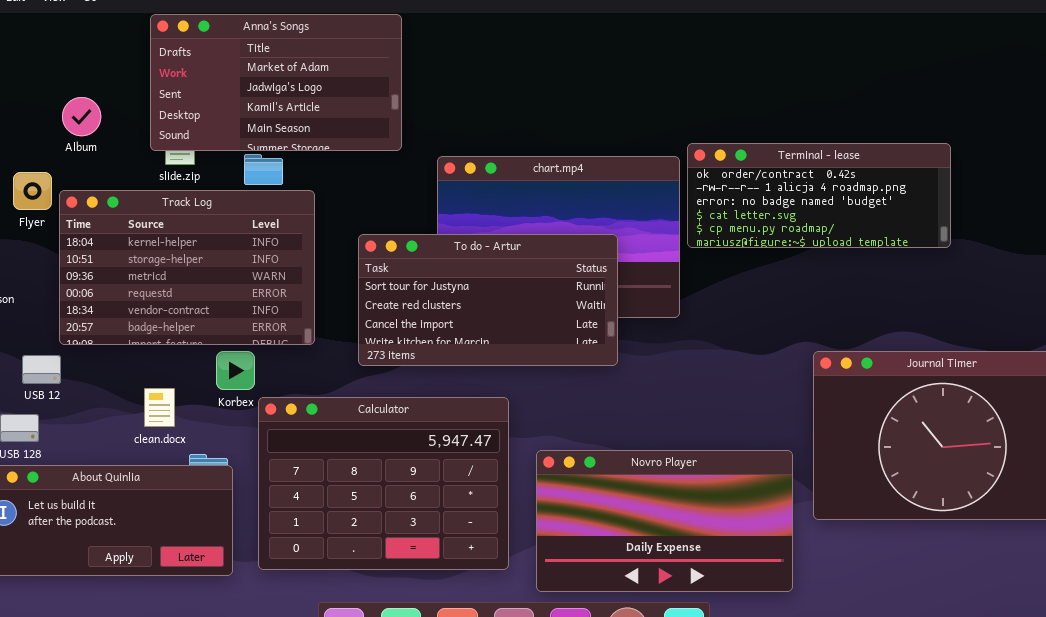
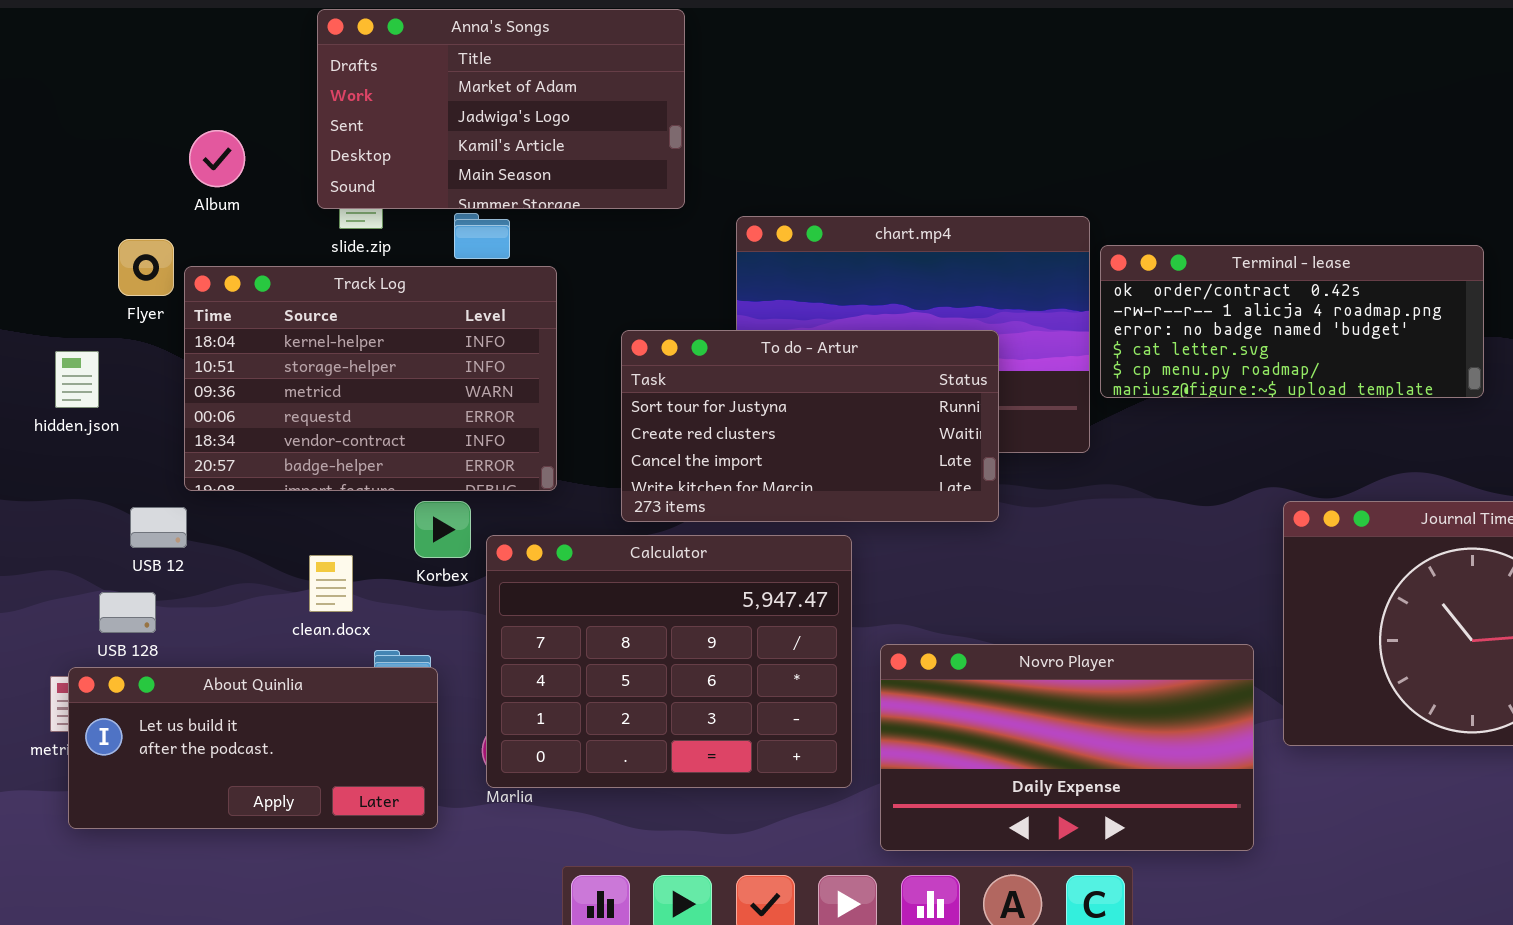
Terminal - lease: [687,143,951,248] -> [1100,245,1484,398], moved
Calculator: [258,397,509,570] -> [486,535,852,788], moved

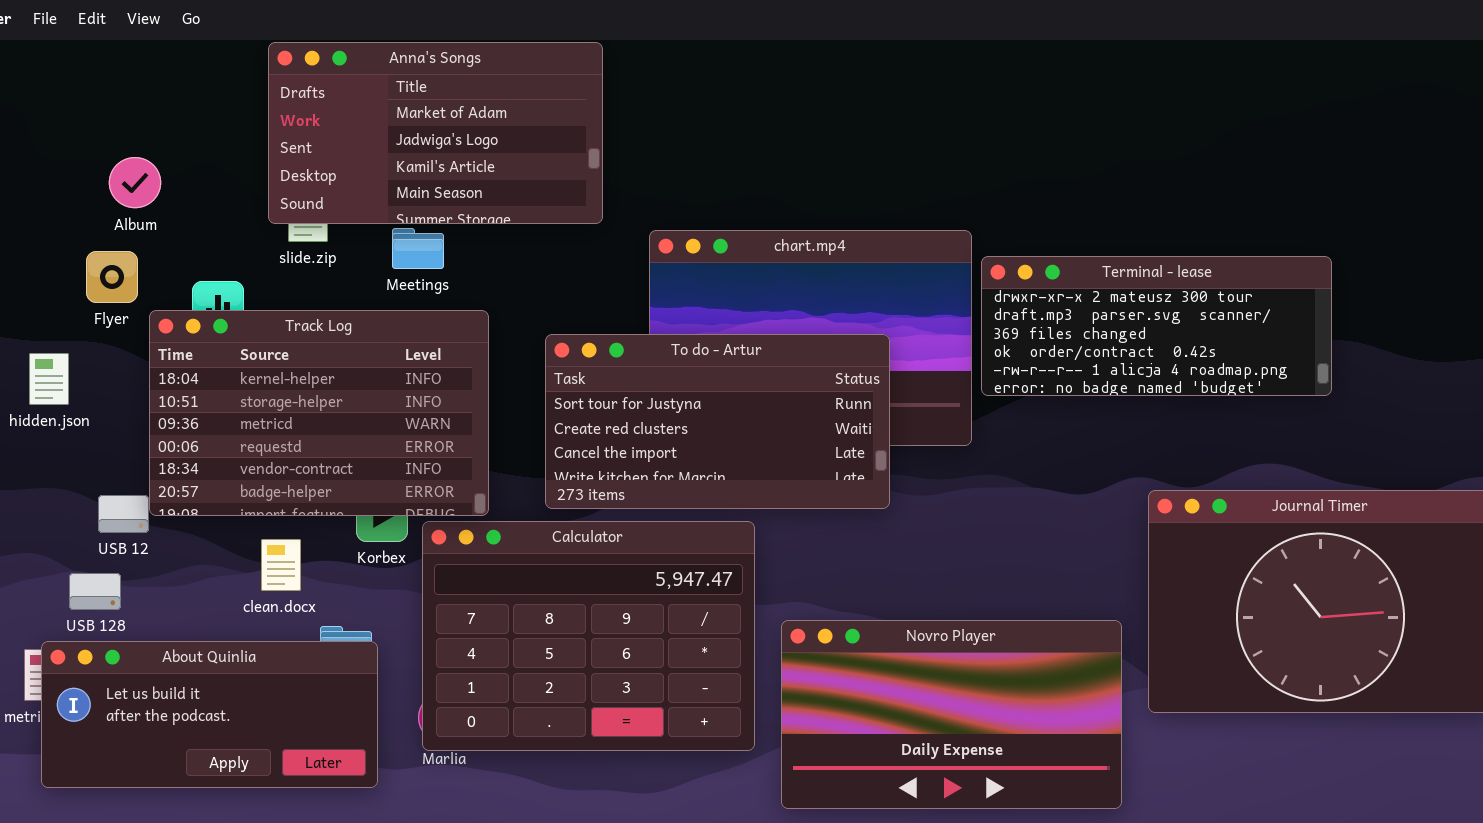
Album: [189,130,245,187] -> [109,157,161,208], moved
Terminal - lease: [1100,245,1484,398] -> [981,256,1332,396], scrolled up 3 rows
Track Log: [184,266,557,491] -> [149,310,489,516], moved

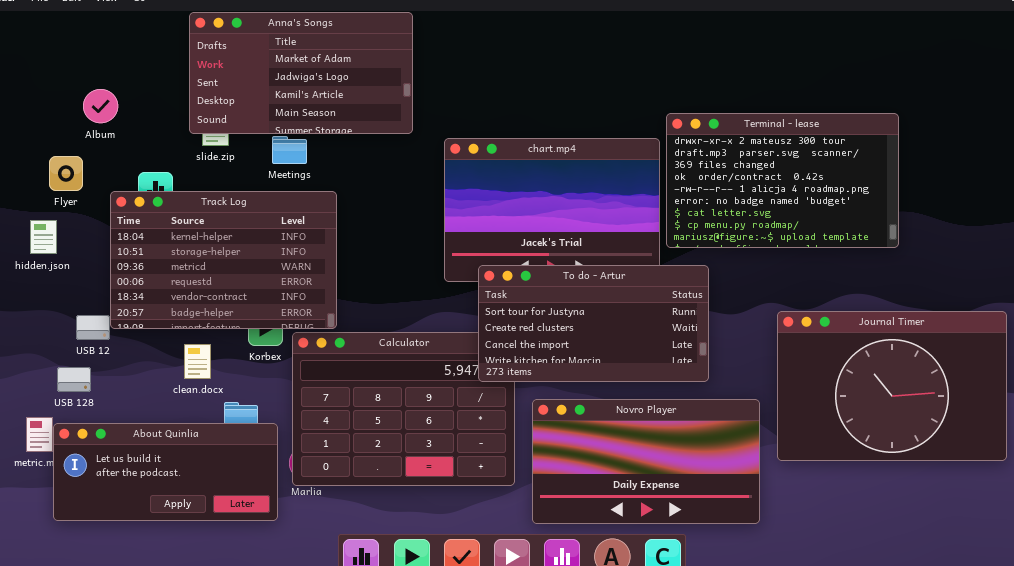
Flyer: [86,251,138,303] -> [49,156,83,191], moved
Terminal - lease: [981,256,1332,396] -> [666,113,899,248], resized
To do - Artur: [545,334,890,509] -> [478,265,709,382], moved
About Quinlia: [41,641,378,788] -> [53,423,278,521], moved

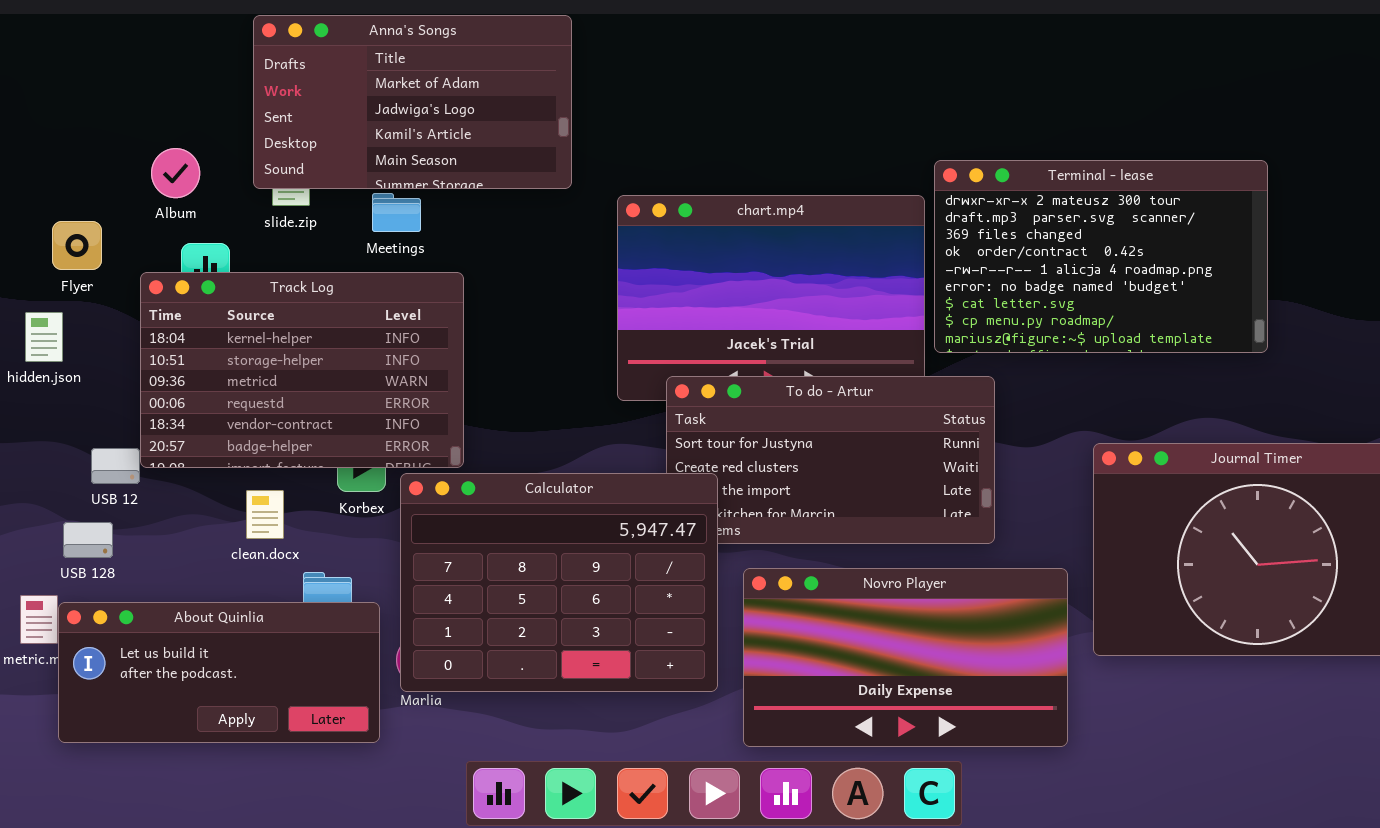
Album: [83,89,118,123] -> [151,148,200,198], moved
Calculator: [292,332,515,486] -> [400,473,718,692], raised

